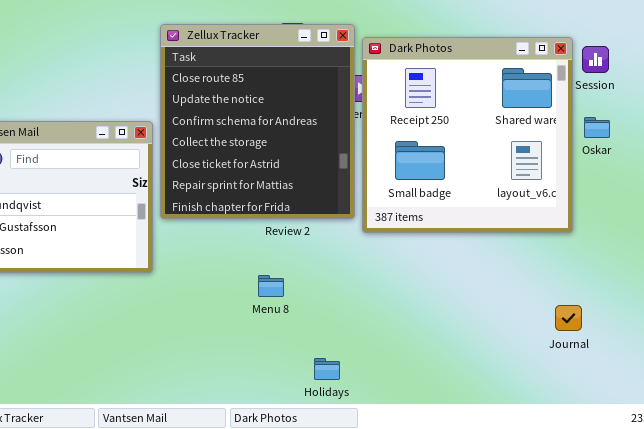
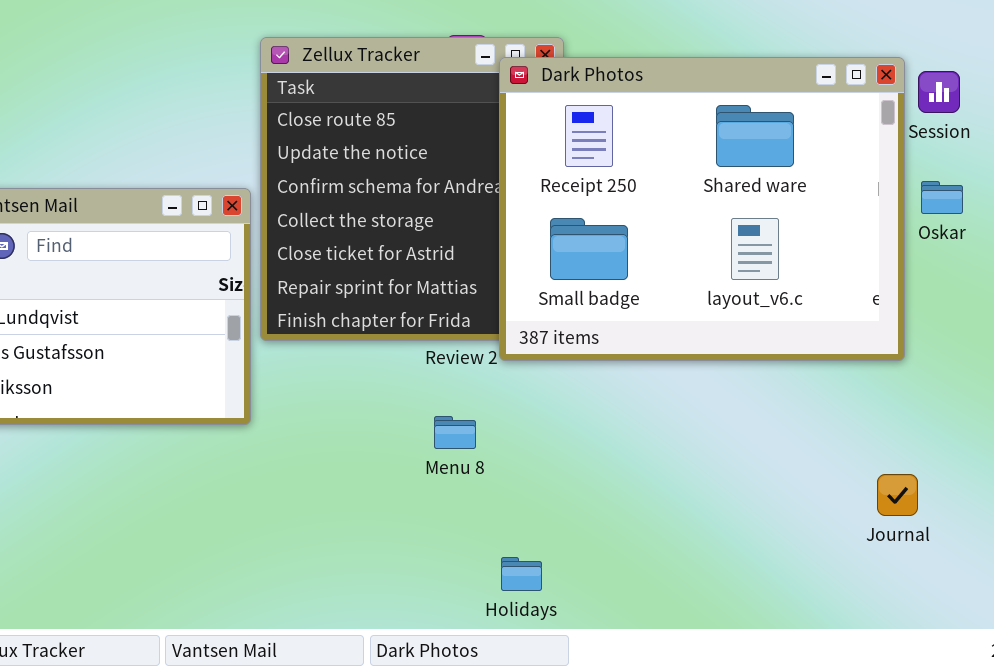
Dark Photos: [362,37,573,233] -> [499,57,905,361], resized
Menu 8: [258,275,284,297] -> [434,416,476,449], moved

